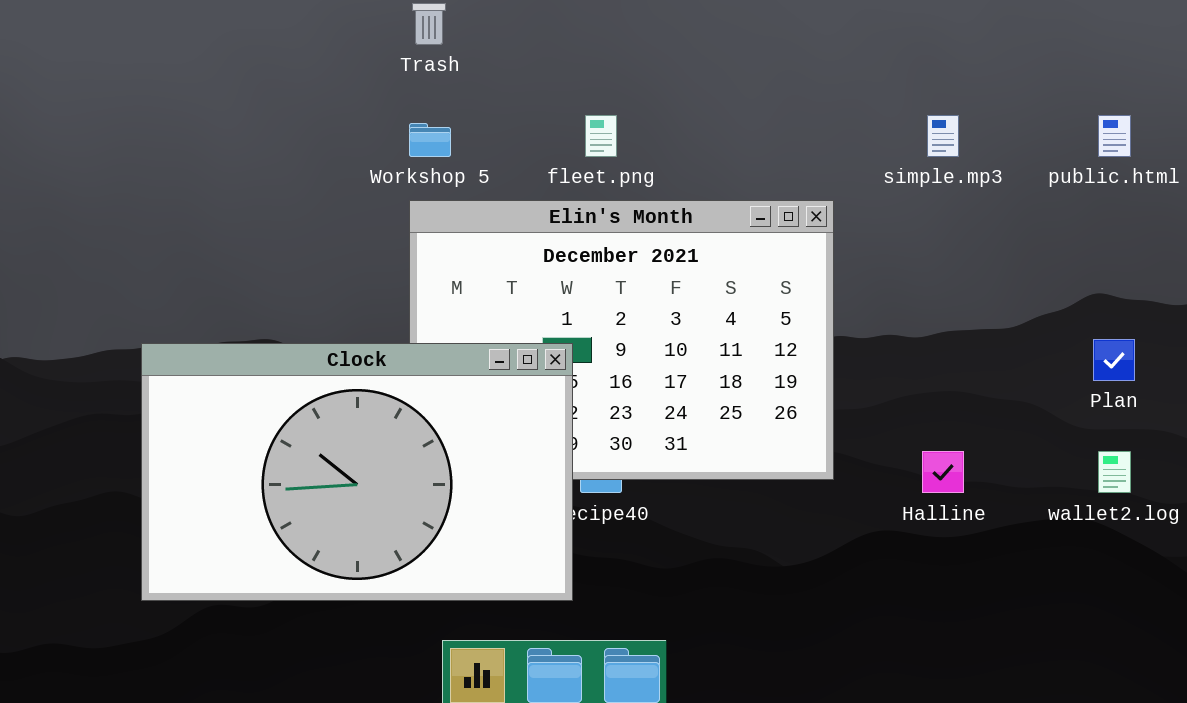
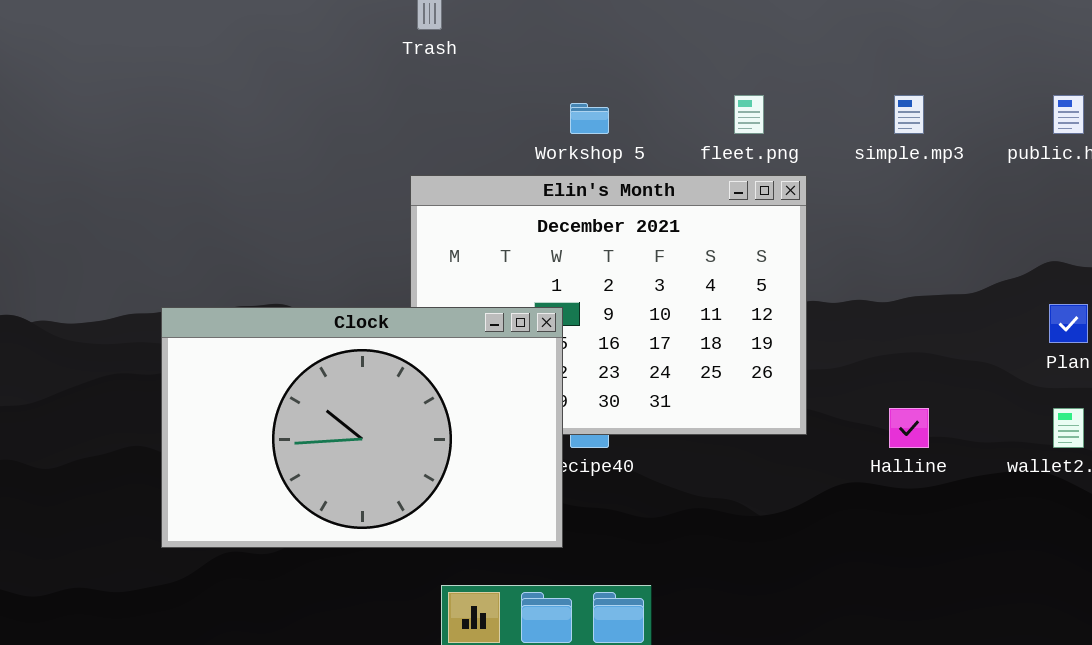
fleet.png: [585,115,617,157] -> [734,95,764,134], moved
Workshop 5: [409,123,451,157] -> [570,103,609,134], moved

